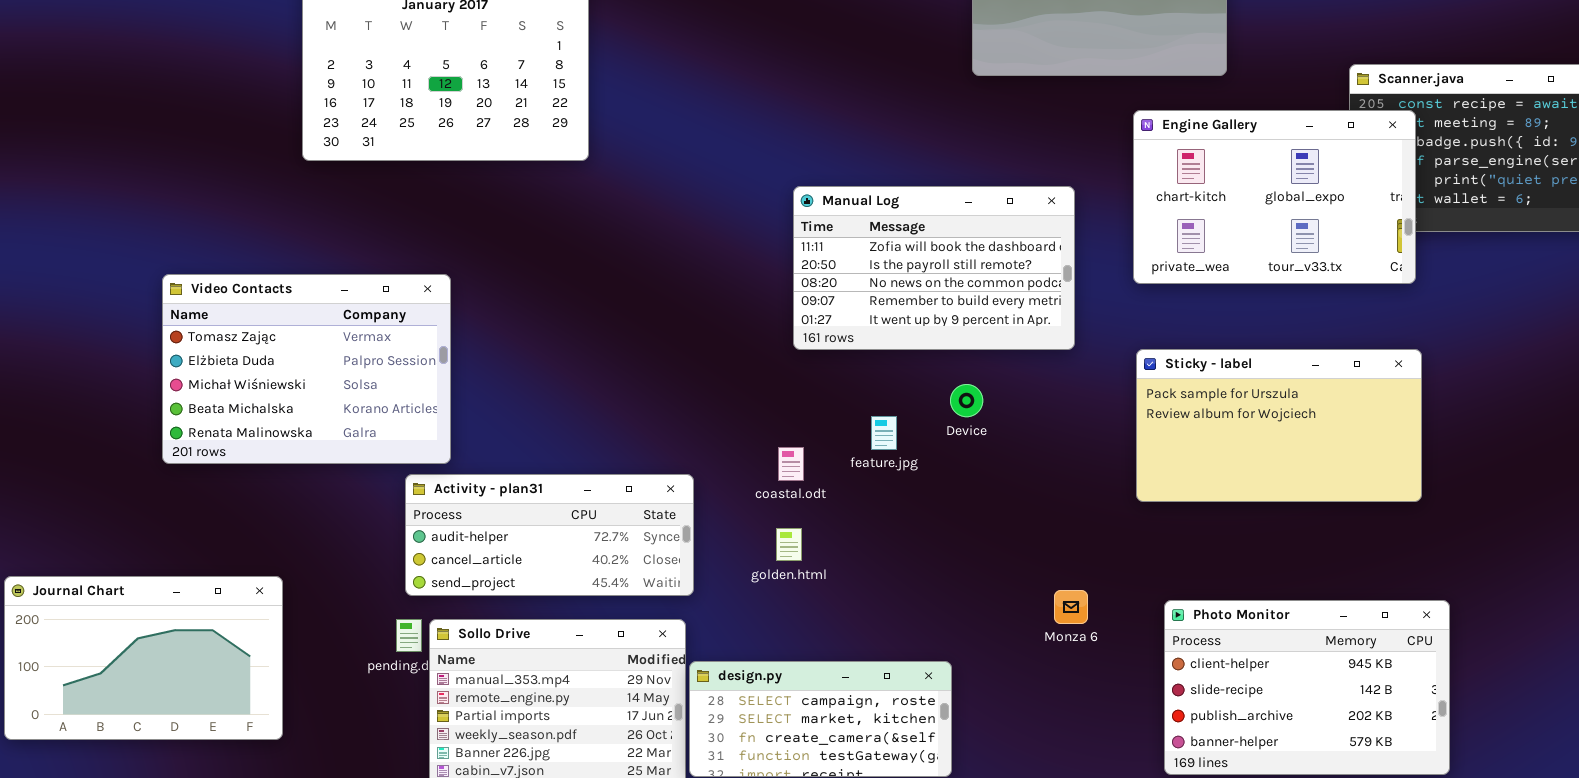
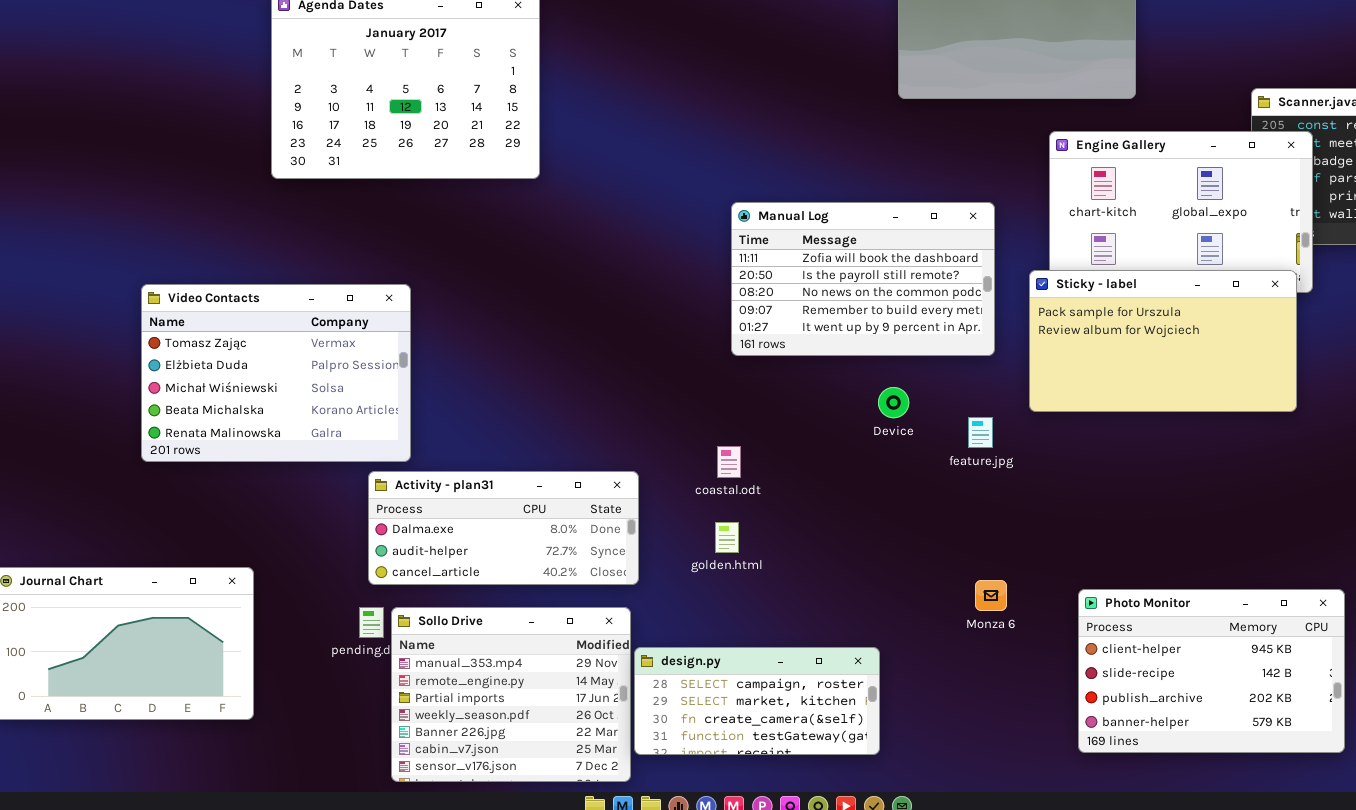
Sticky - label: [1136,349,1422,502] -> [1029,270,1297,412], moved
feature.jpg: [871,416,897,450] -> [968,417,993,448], moved
Activity - plan31: [405,474,694,596] -> [368,471,639,585], scrolled up 1 row

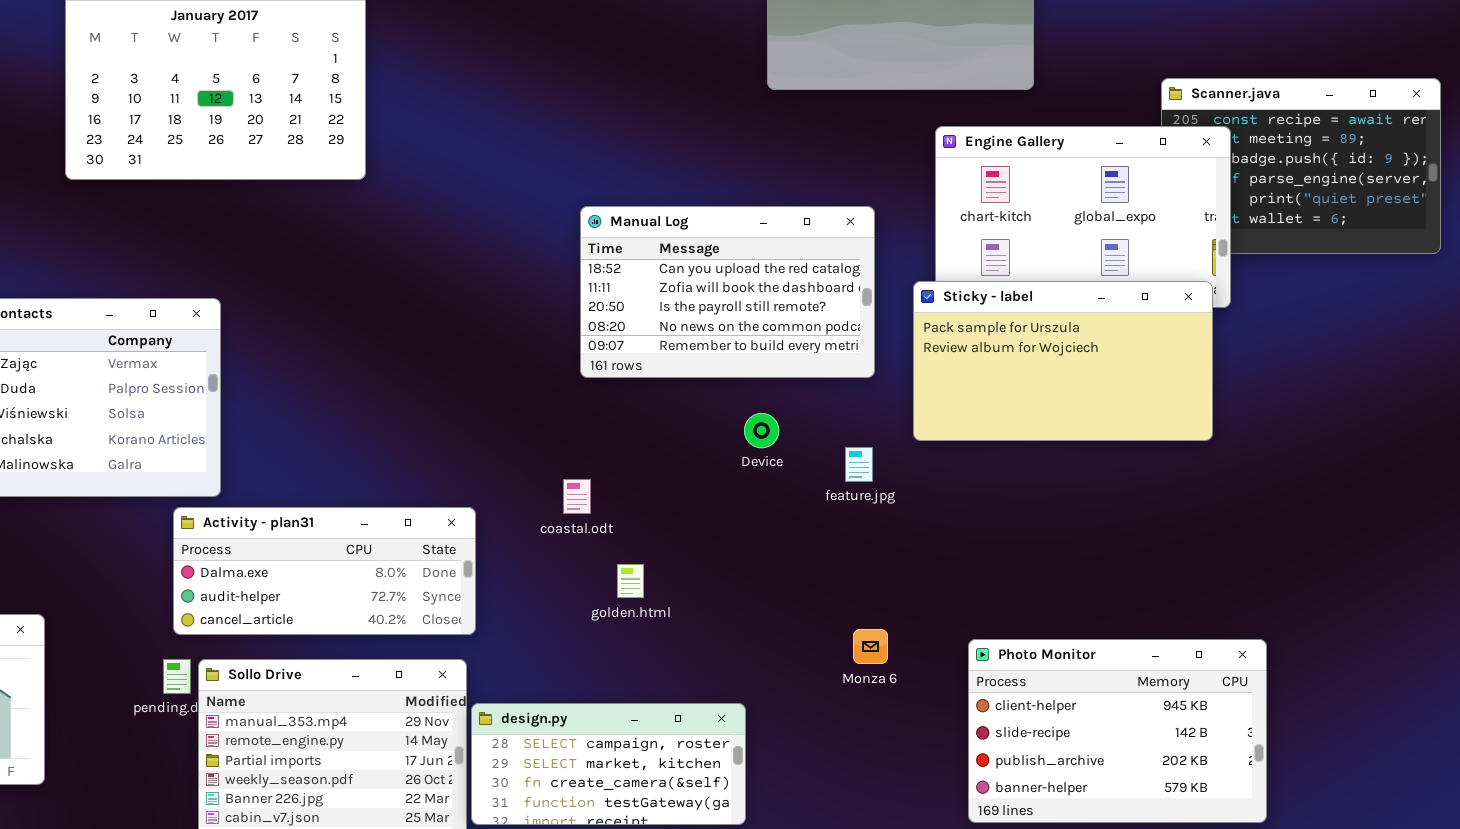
Manual Log: [731,202,995,356] -> [580,206,875,378], scrolled up 1 row
golden.html: [715,522,739,553] -> [617,564,644,598], moved

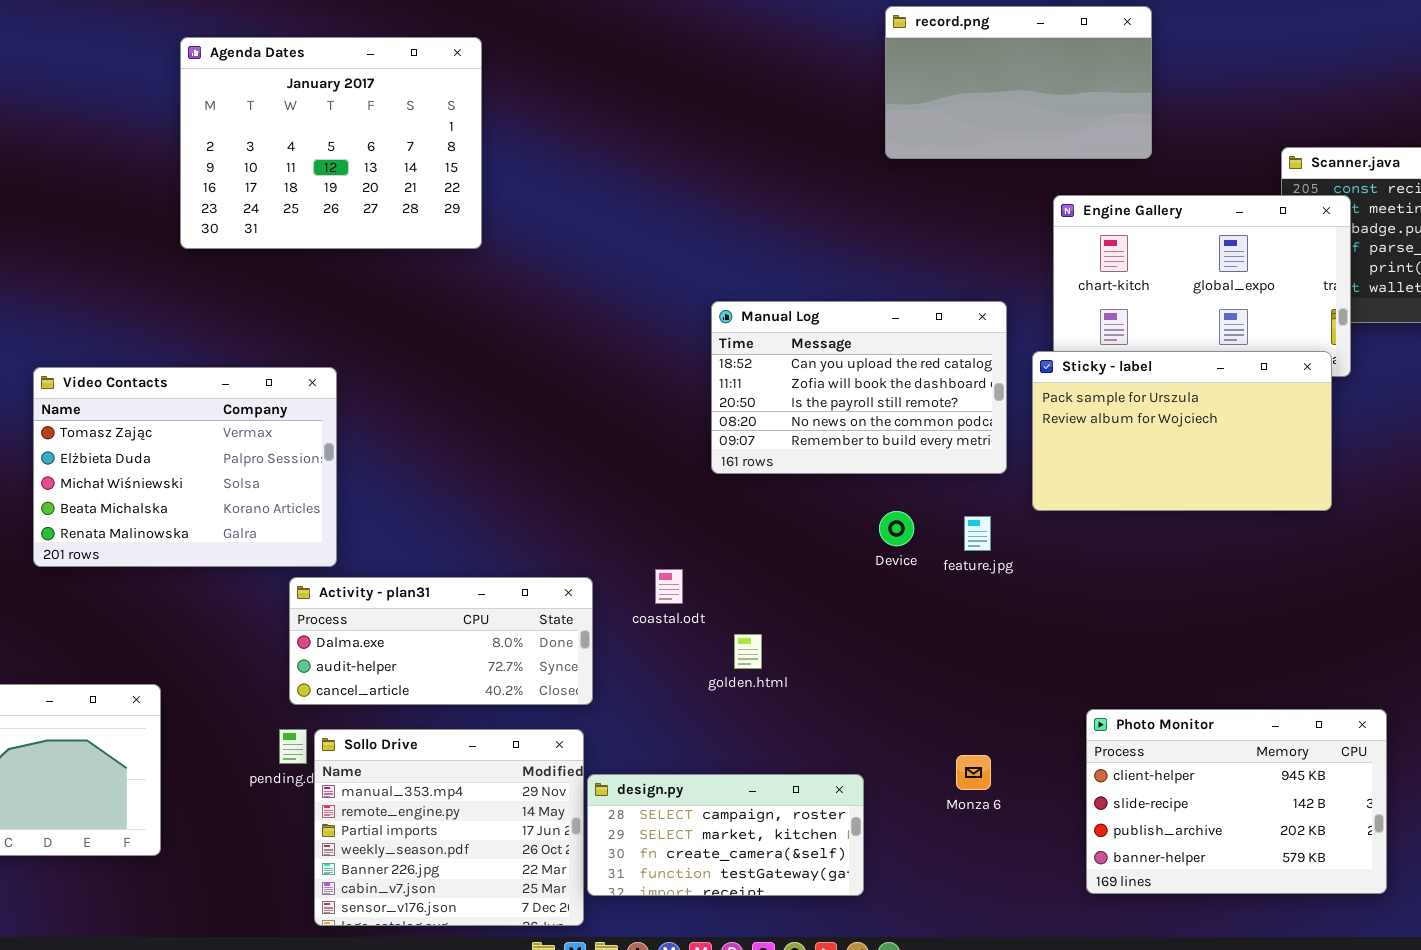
Manual Log: [580,206,875,378] -> [711,301,1007,474], moved
Device: [744,413,779,448] -> [879,511,914,546], moved
coastal.odt: [563,479,591,514] -> [655,569,683,604], moved
Monza 6: [853,629,888,664] -> [956,755,991,790], moved

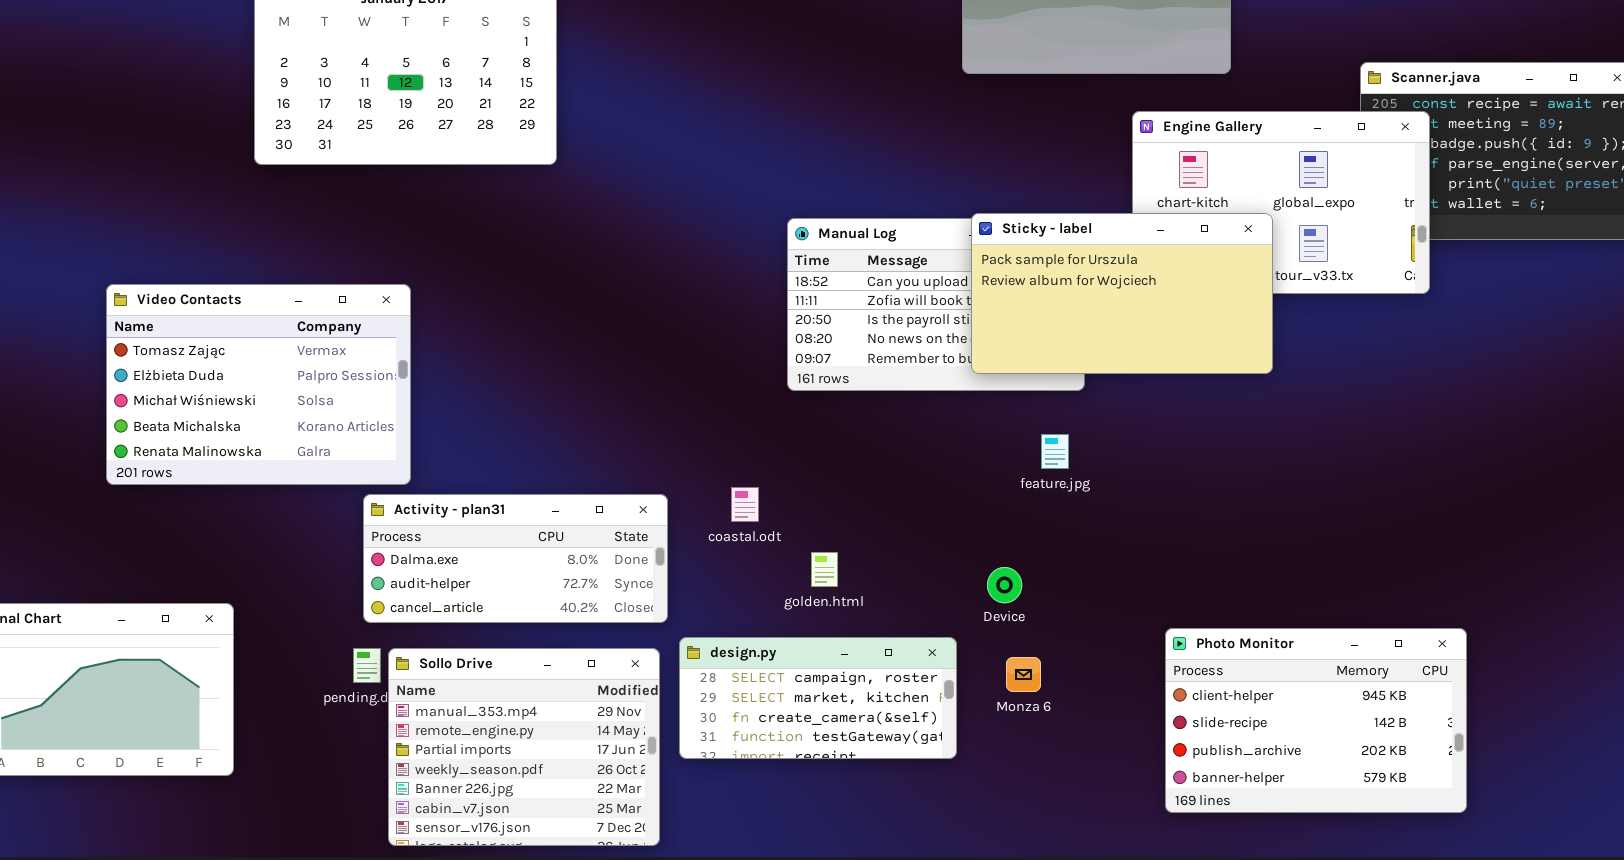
Sticky - label: [1032,351,1332,511] -> [971,213,1273,374], moved
Device: [879,511,914,546] -> [987,567,1022,603], moved
Monza 6: [956,755,991,790] -> [1006,657,1041,692], moved
design.py: [587,774,864,896] -> [679,637,957,759], moved

